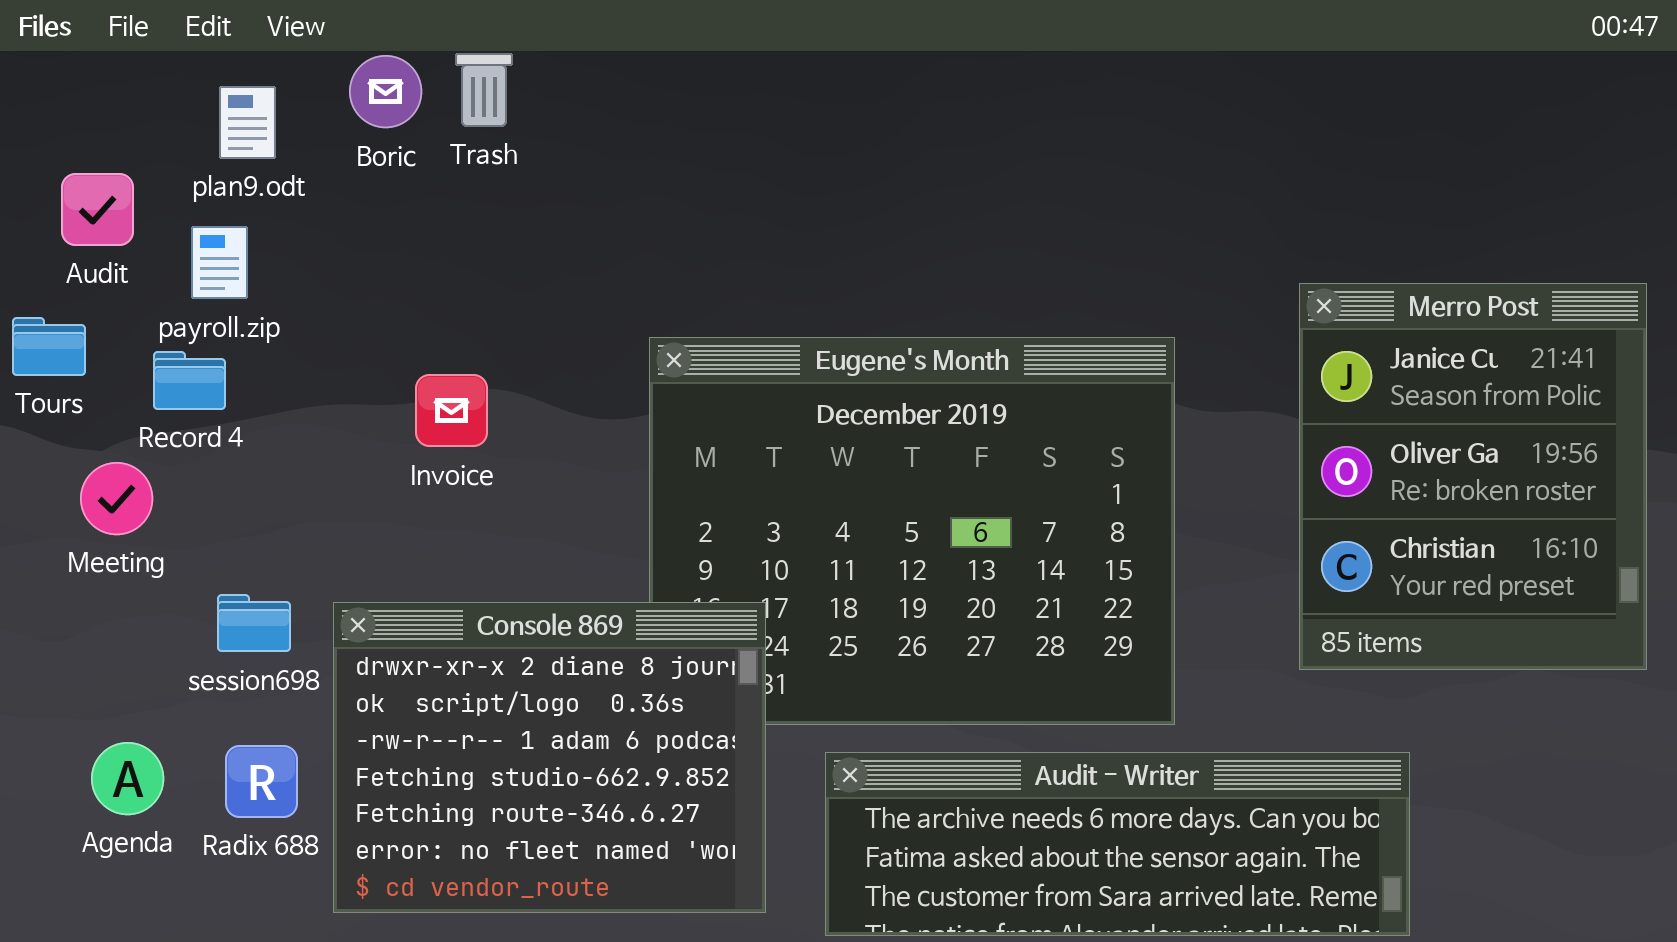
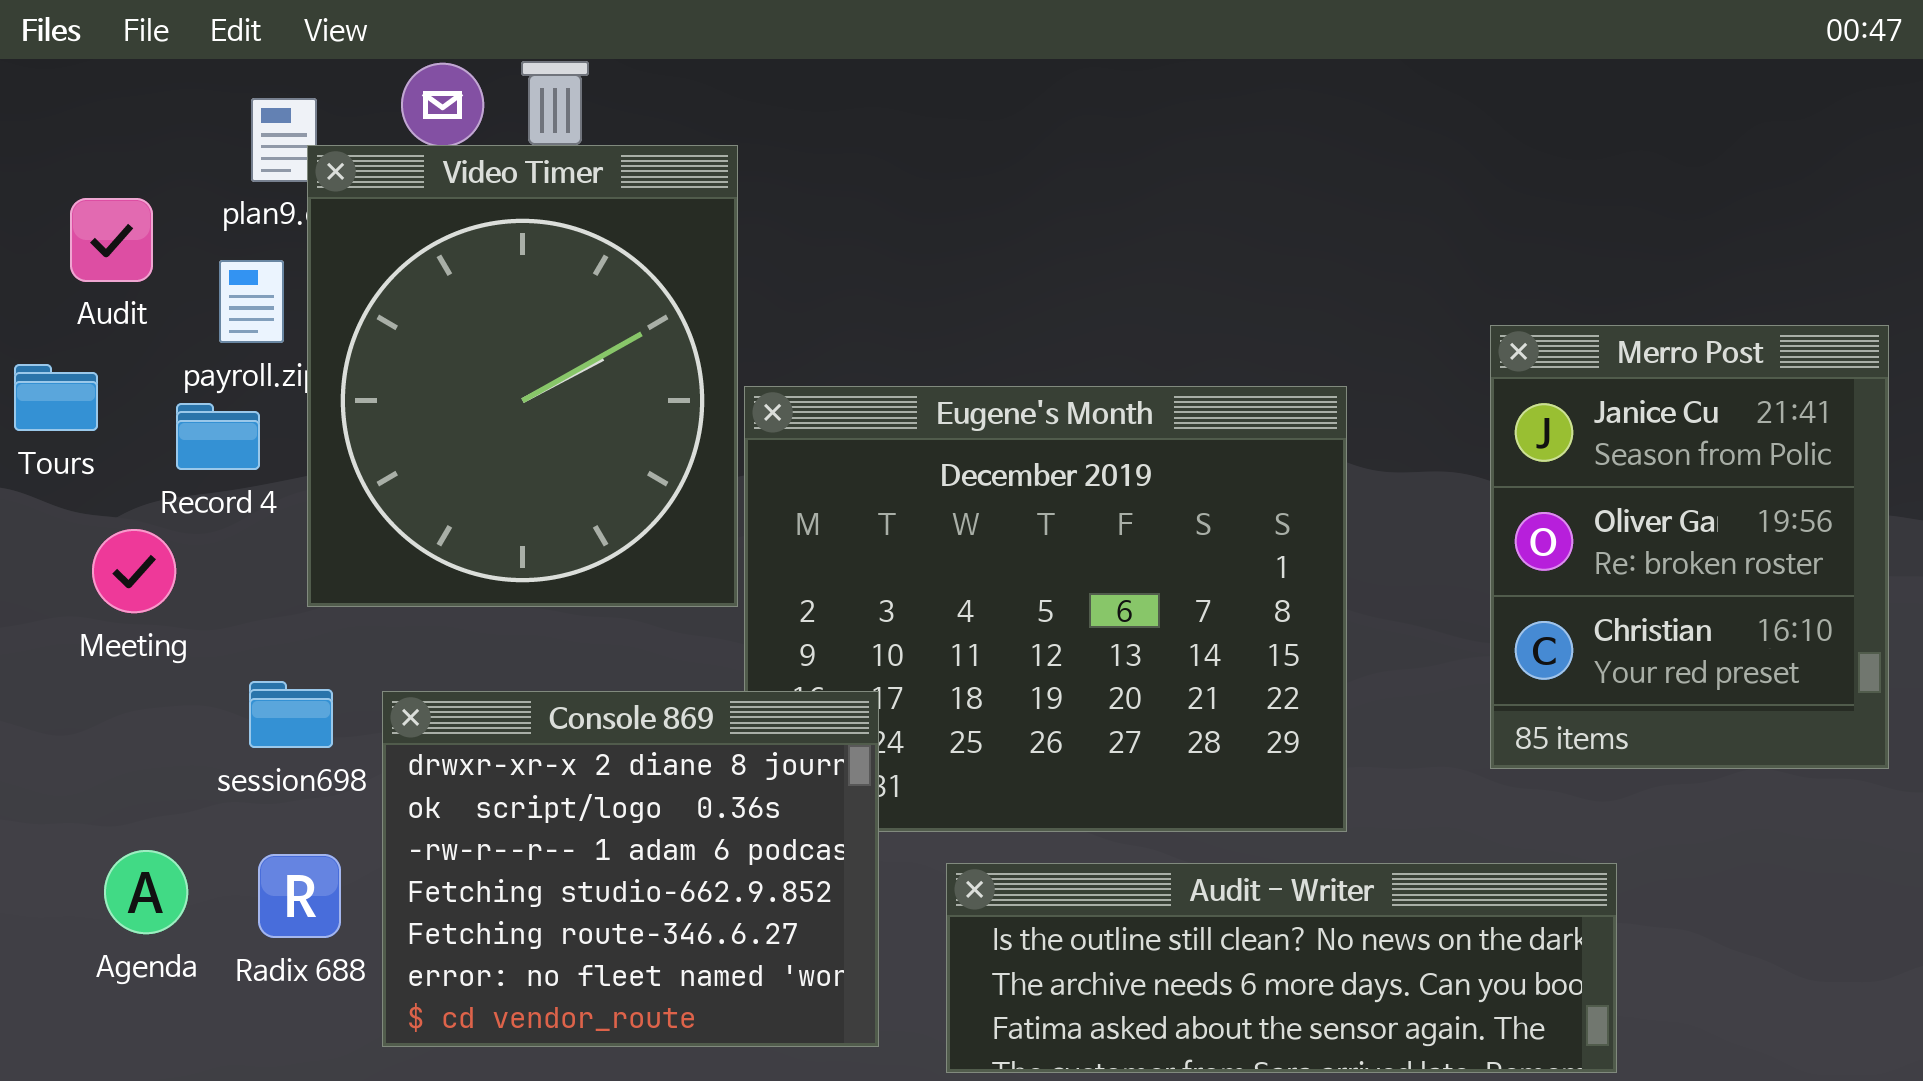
Video Timer: none -> [307,145,738,607], opened
Audit - Writer: [825,752,1410,936] -> [946,863,1617,1073], scrolled up 1 row

